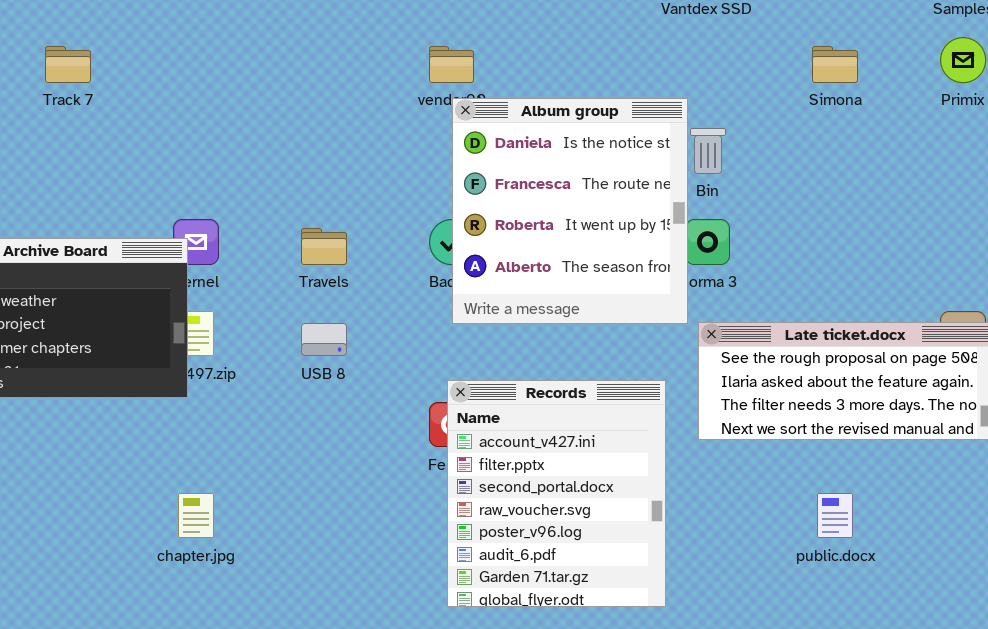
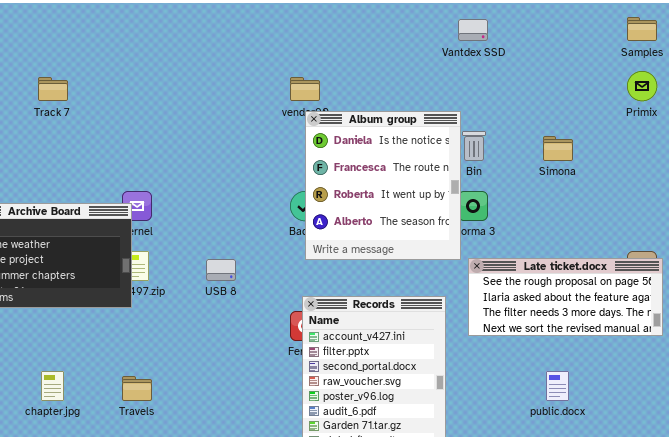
Simona: [812,46,858,83] -> [543,136,573,161], moved
Travels: [301,228,347,265] -> [122,376,152,401], moved
chapter.jpg: [178,493,214,538] -> [41,371,64,401], moved

